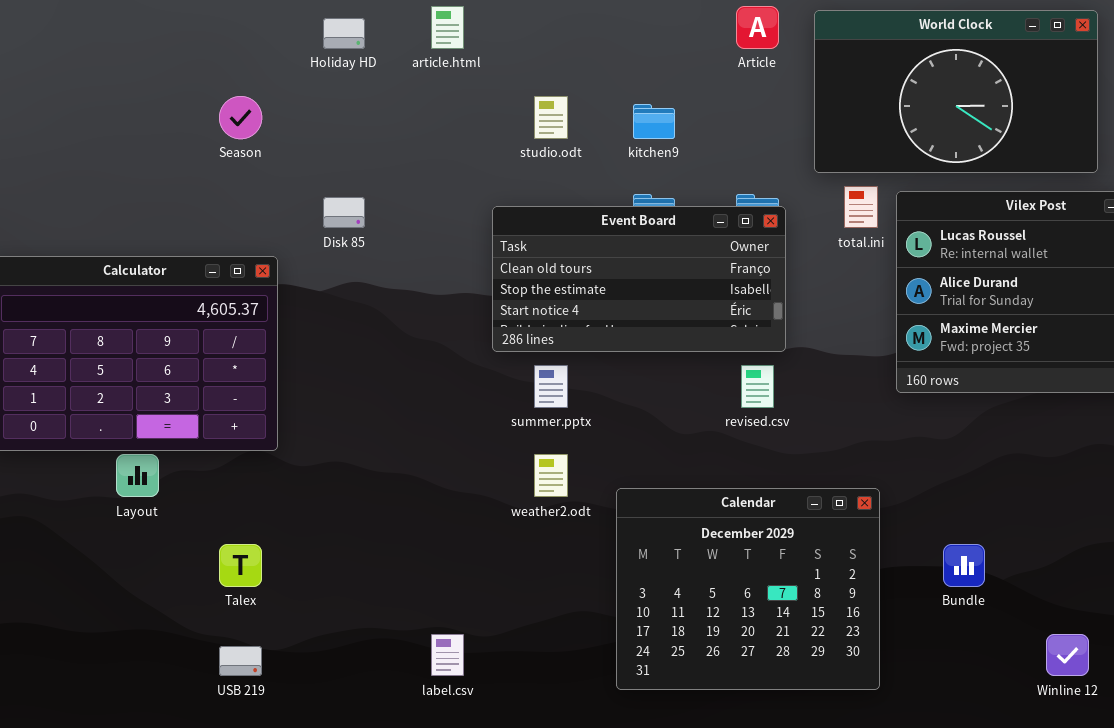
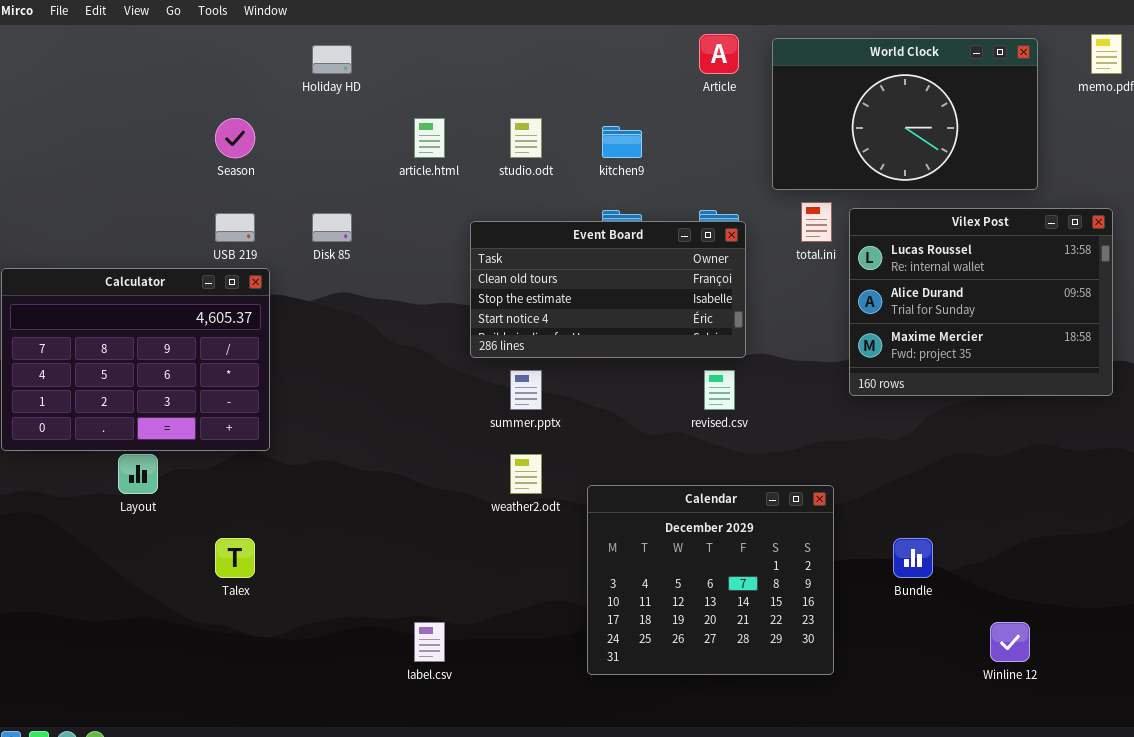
article.html: [431,6,464,49] -> [414,118,445,158], moved
USB 219: [219,646,262,676] -> [215,213,255,242], moved

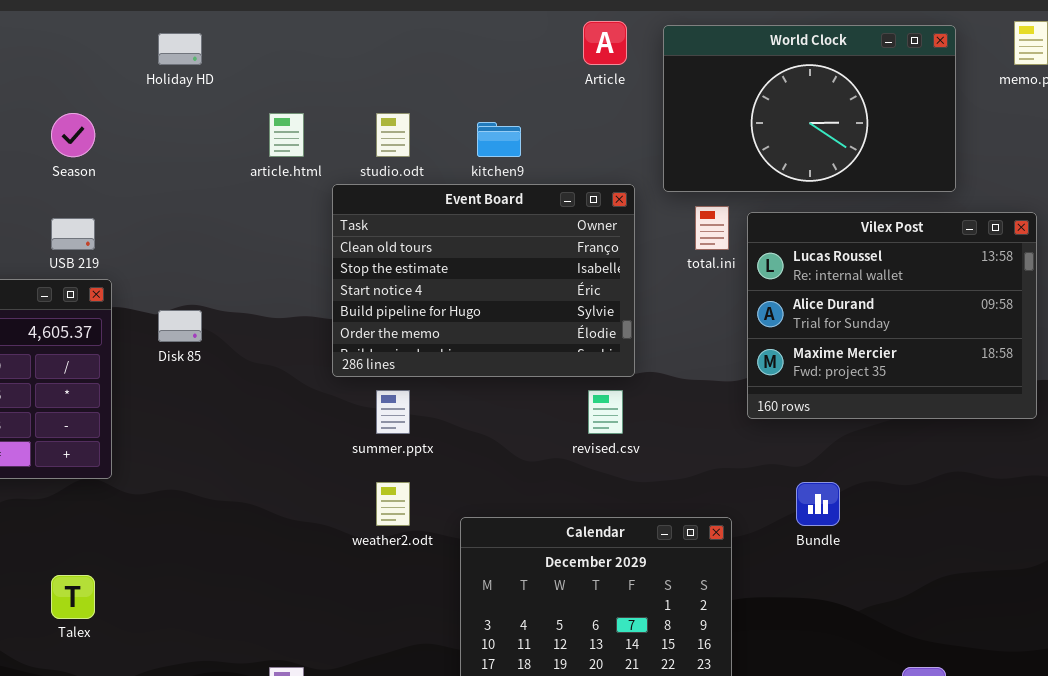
Disk 85: [312,213,352,242] -> [158,310,202,342], moved
Event Board: [470,221,746,358] -> [332,184,635,377], resized
Bundle: [893,538,933,578] -> [796,482,840,526], moved

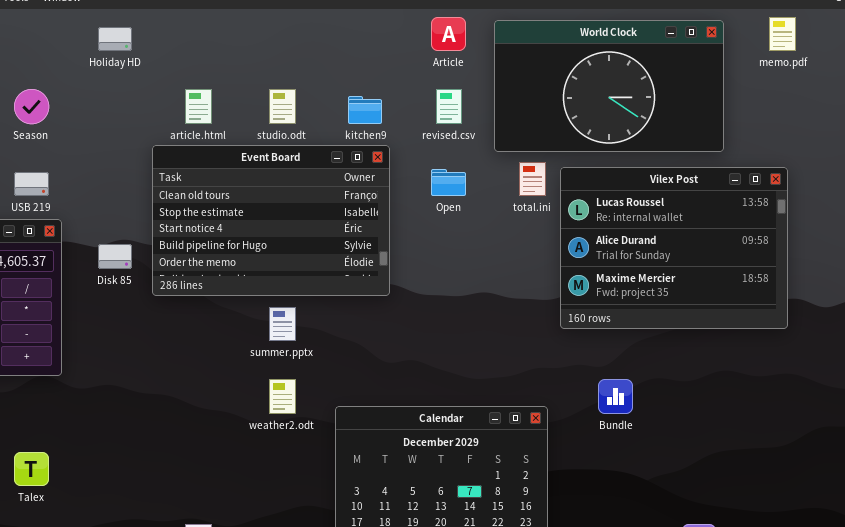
Event Board: [332,184,635,377] -> [152,145,390,296], moved
revised.csv: [588,390,623,434] -> [436,89,462,124], moved

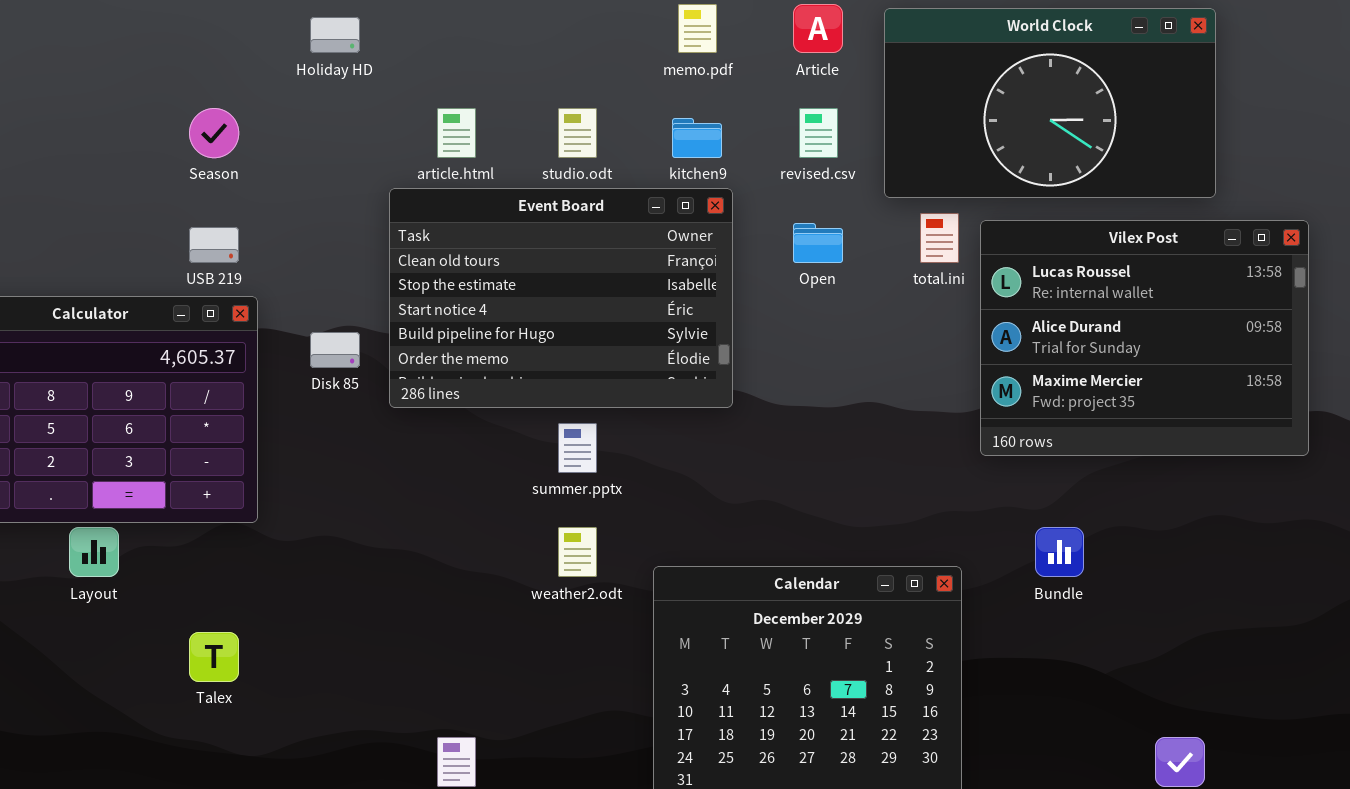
memo.pdf: [769,17,796,51] -> [678,4,717,53], moved

